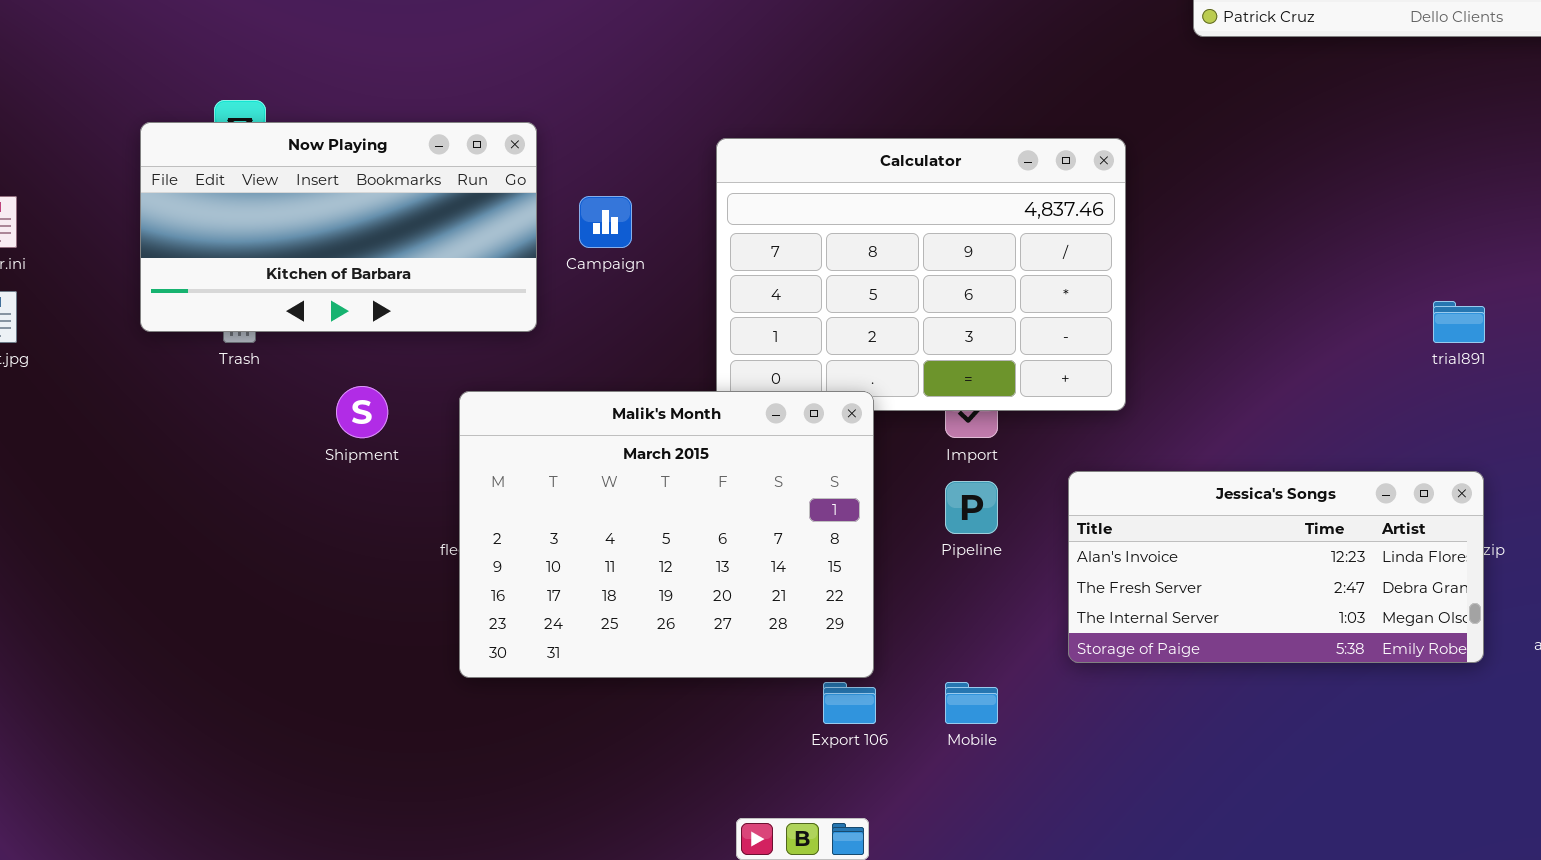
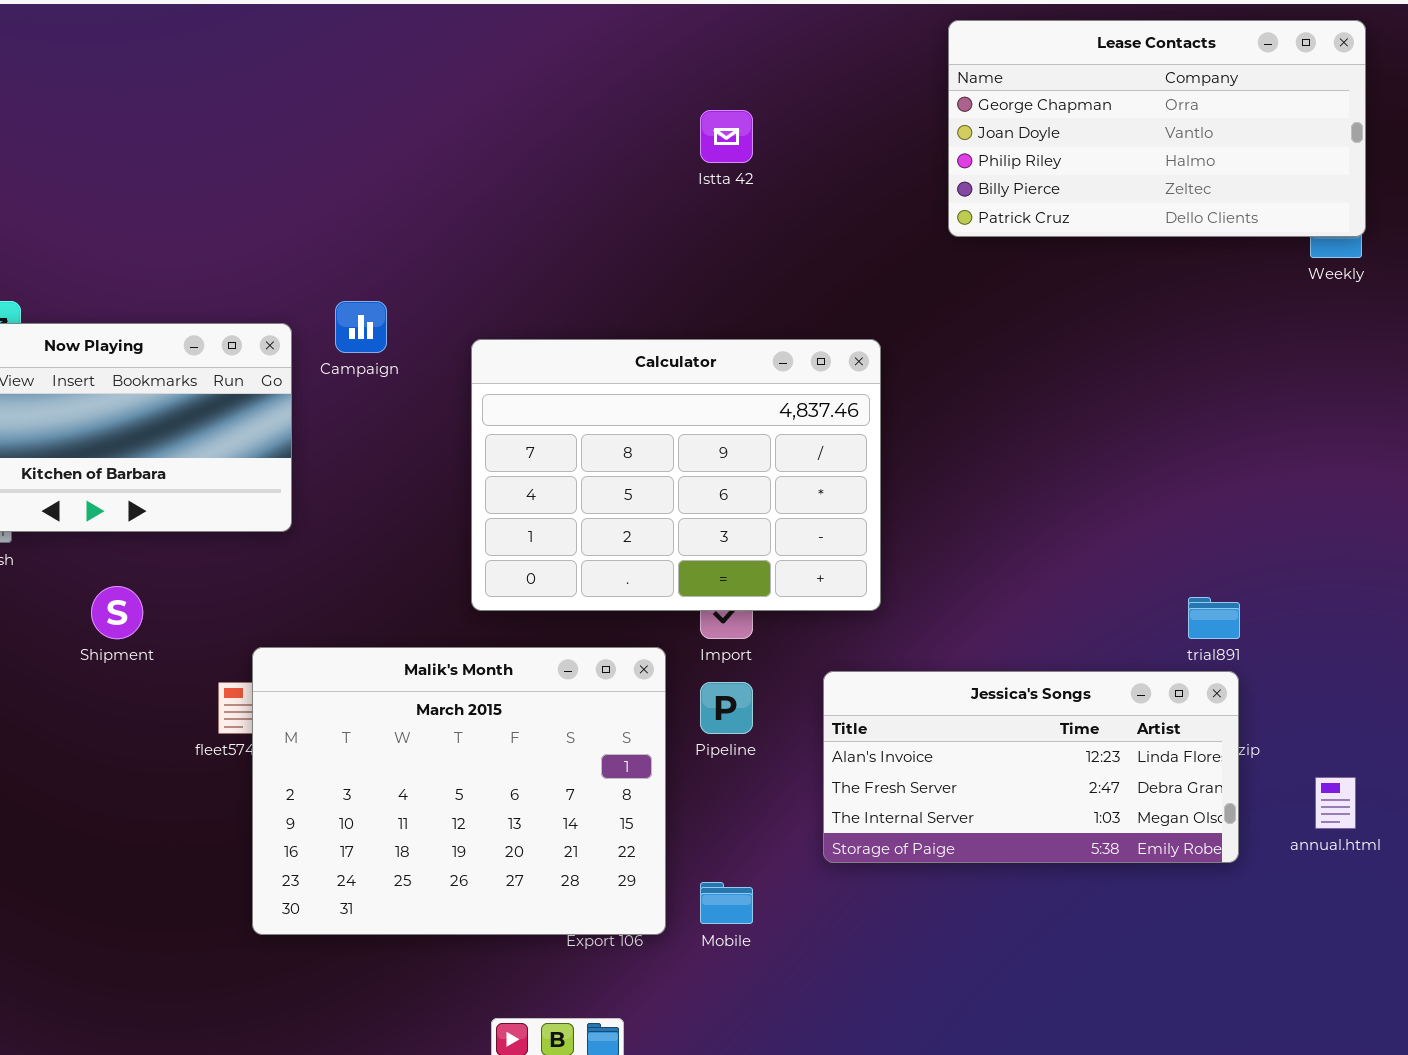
Campaign: [579,196,632,248] -> [335,301,387,353], moved
trial891: [1433,301,1485,343] -> [1188,597,1240,639], moved
Malik's Month: [459,391,874,678] -> [252,647,666,935], moved

